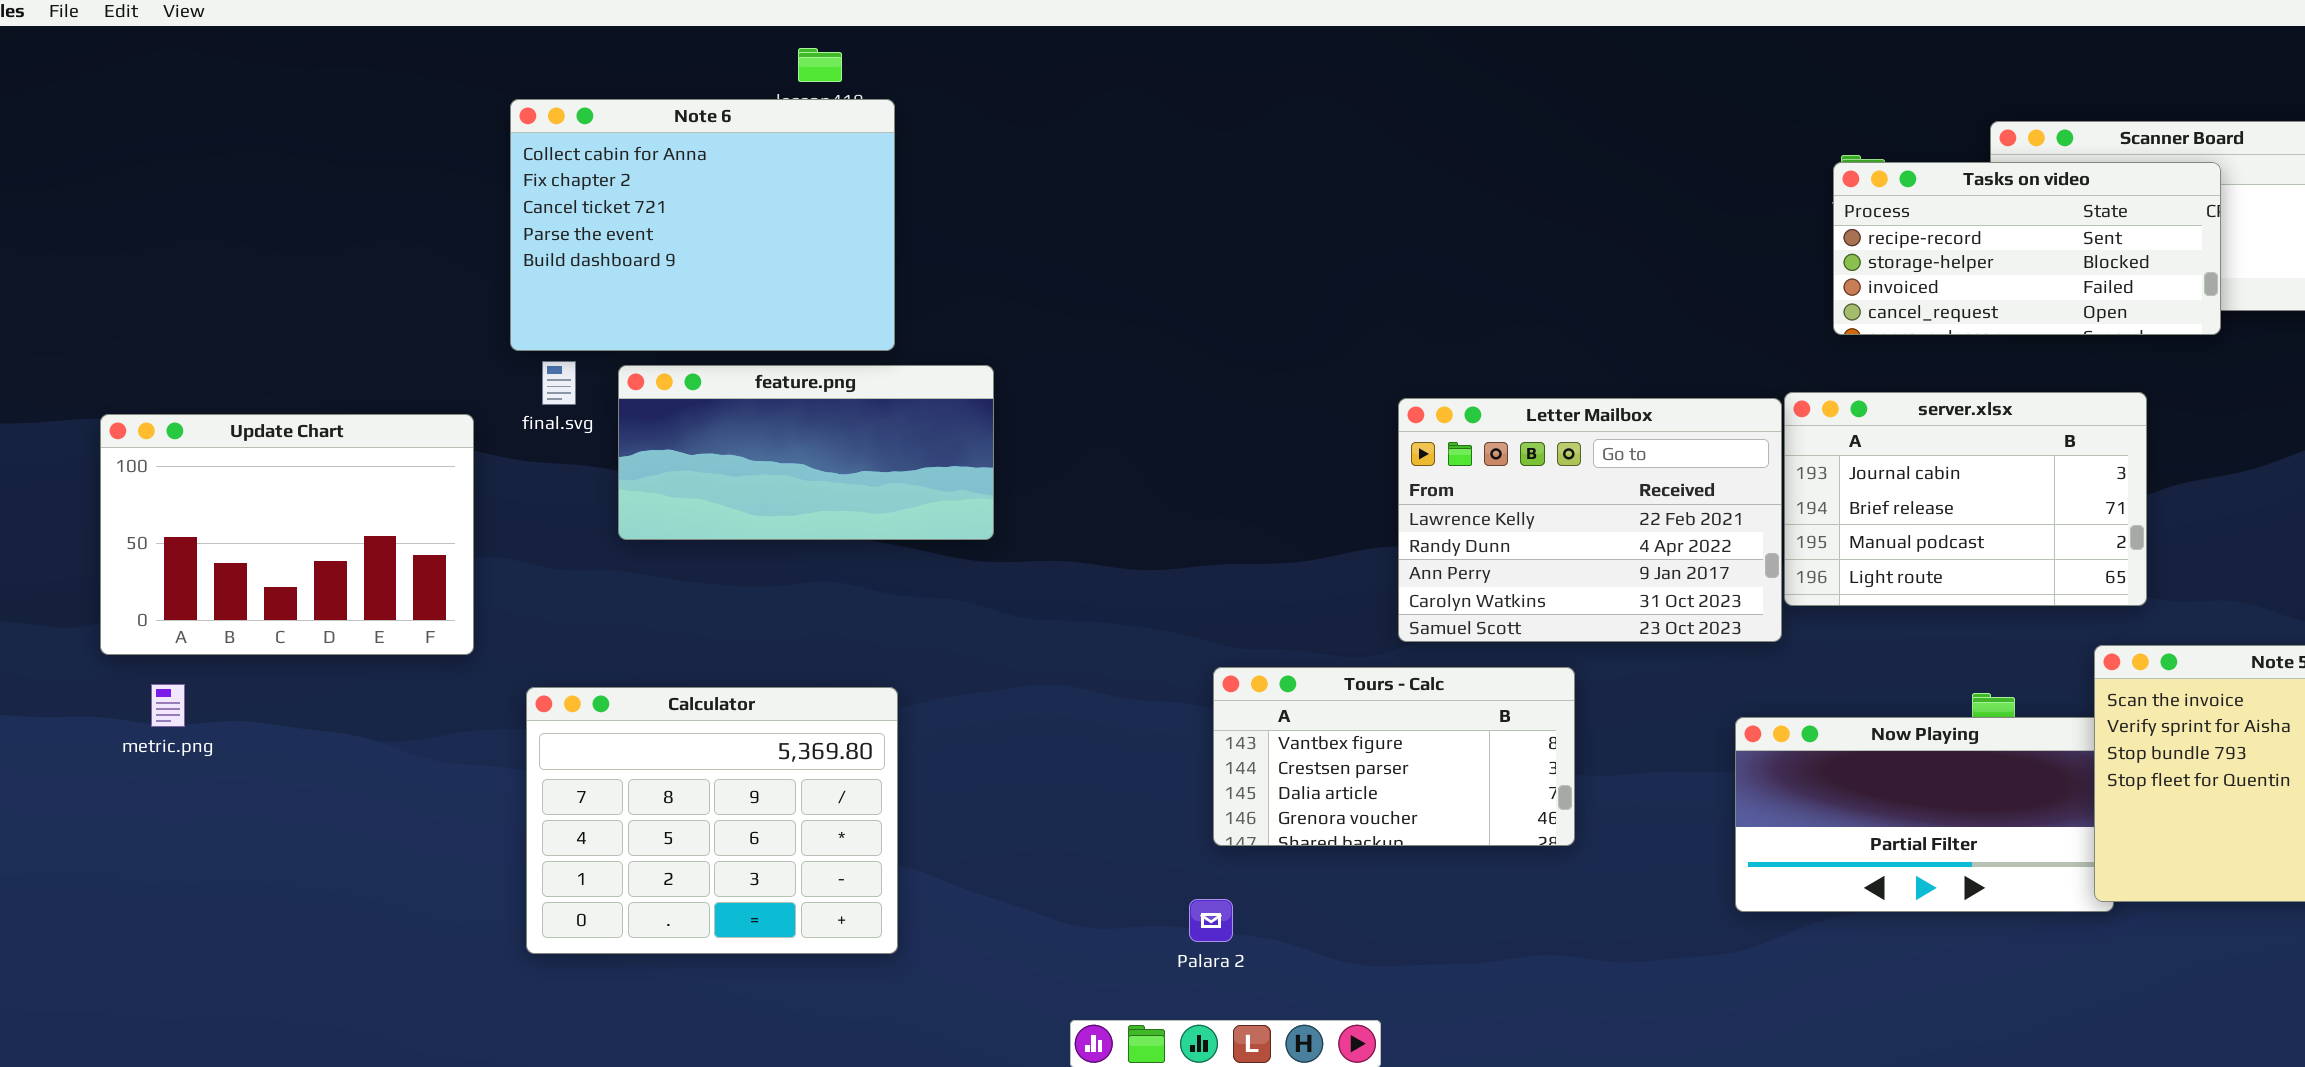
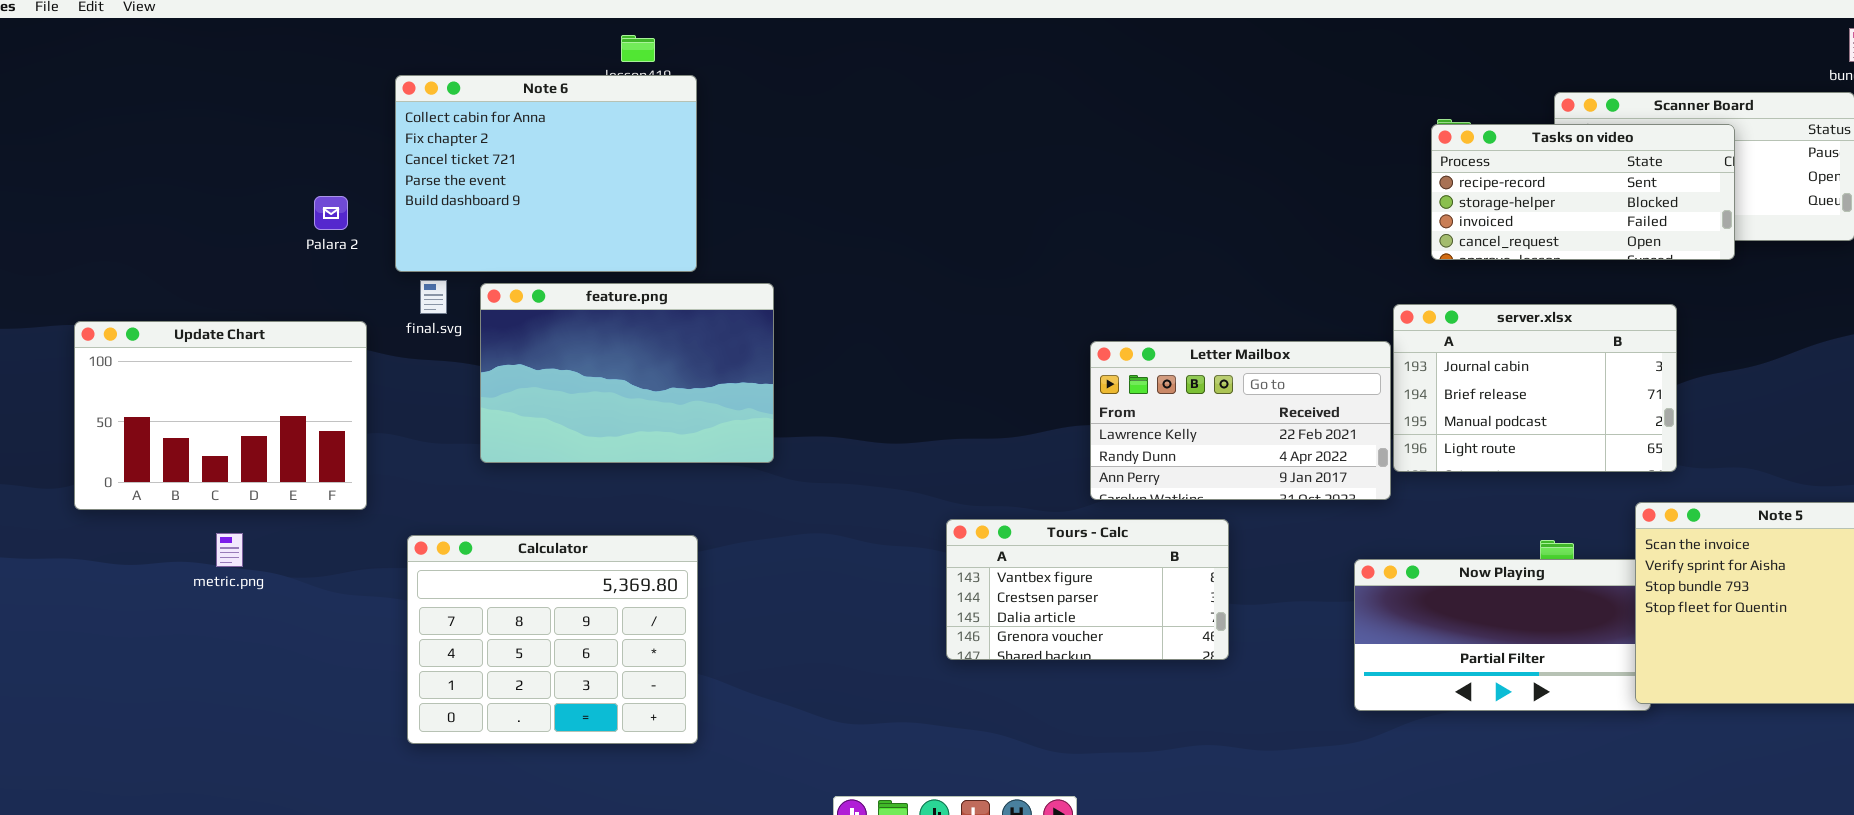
feature.png: [618,365,994,540] -> [480,283,774,463], resized
Letter Mailbox: [1398,398,1782,642] -> [1090,341,1391,500], resized
metric.png: [151,684,185,727] -> [216,533,243,567], moved
Palara 2: [1189,899,1233,942] -> [314,196,348,230], moved

